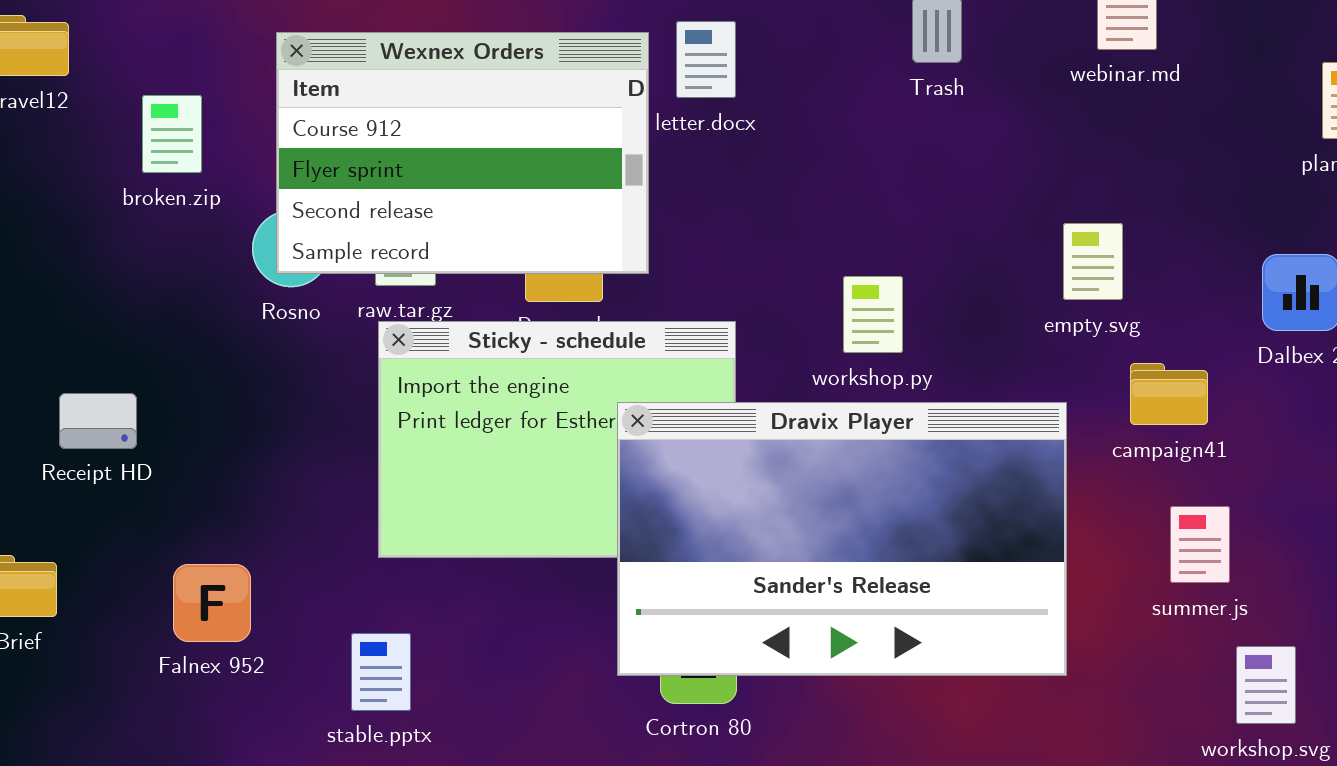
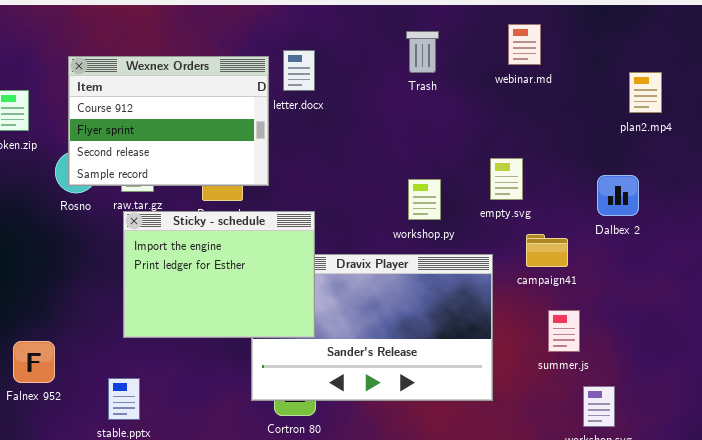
workshop.py: [843,276,903,353] -> [408,179,441,220], moved
Sticky - schedule: [378,321,736,558] -> [123,211,315,338], raised

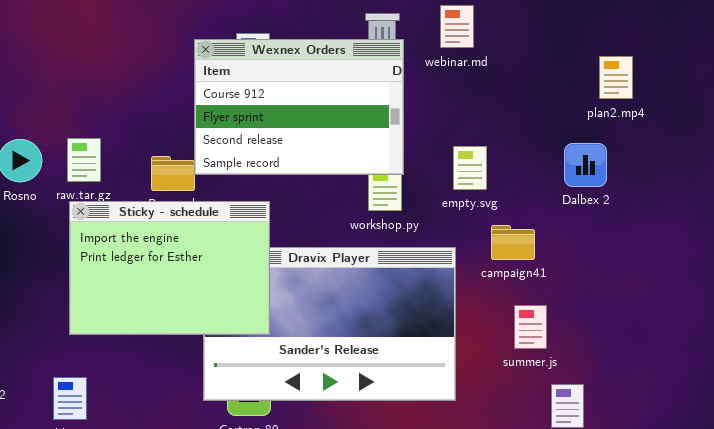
webinar.md: [508,24,541,65] -> [440,5,474,48], moved
Wexnex Orders: [68,56,269,186] -> [194,39,404,175], moved
Dalbex 2: [597,175,639,216] -> [564,143,607,187], moved

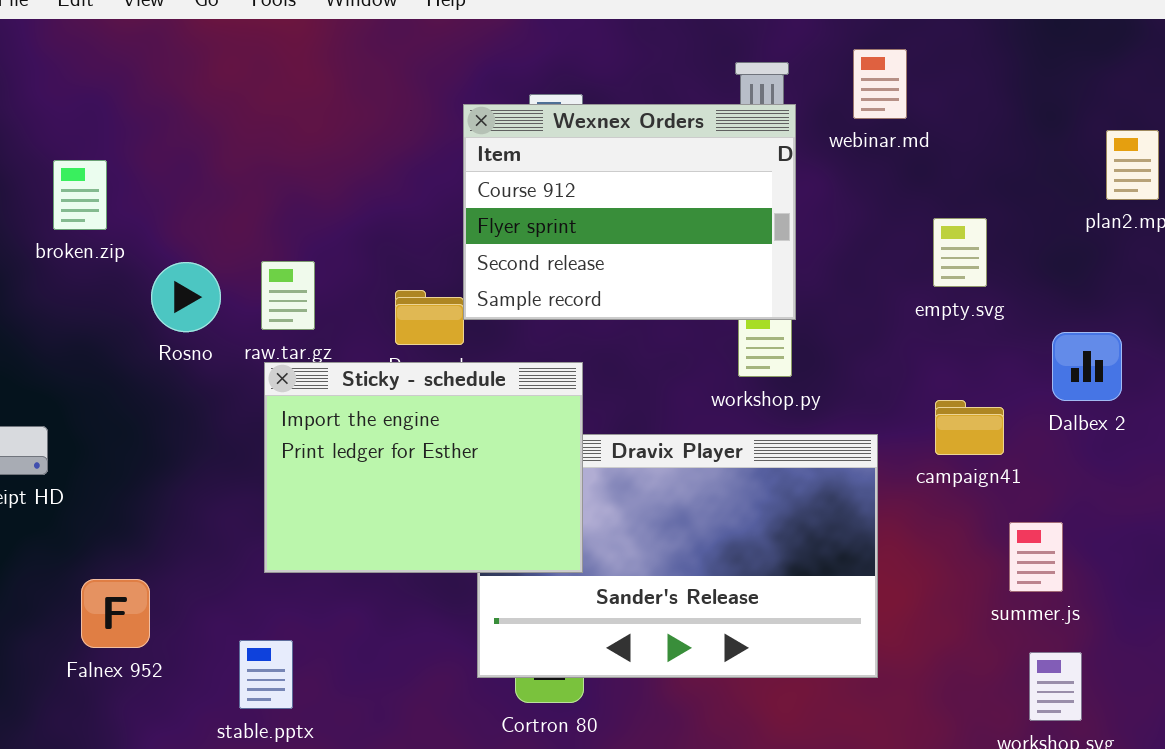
Dalbex 2: [564,143,607,187] -> [1052,332,1122,401], moved
empty.svg: [453,146,487,190] -> [933,218,987,287], moved
summer.js: [514,305,547,349] -> [1009,522,1063,592], moved

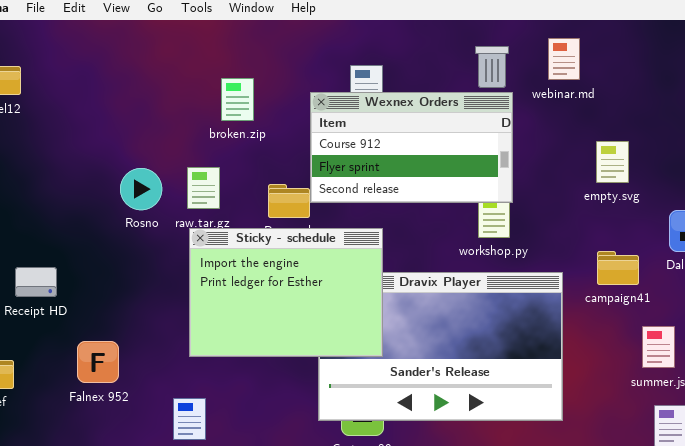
Wexnex Orders: [463,104,796,320] -> [310,92,513,203], resized
broken.zip: [53,160,107,230] -> [221,78,254,121], moved
Falnex 952: [81,579,150,648] -> [77,341,119,383], moved

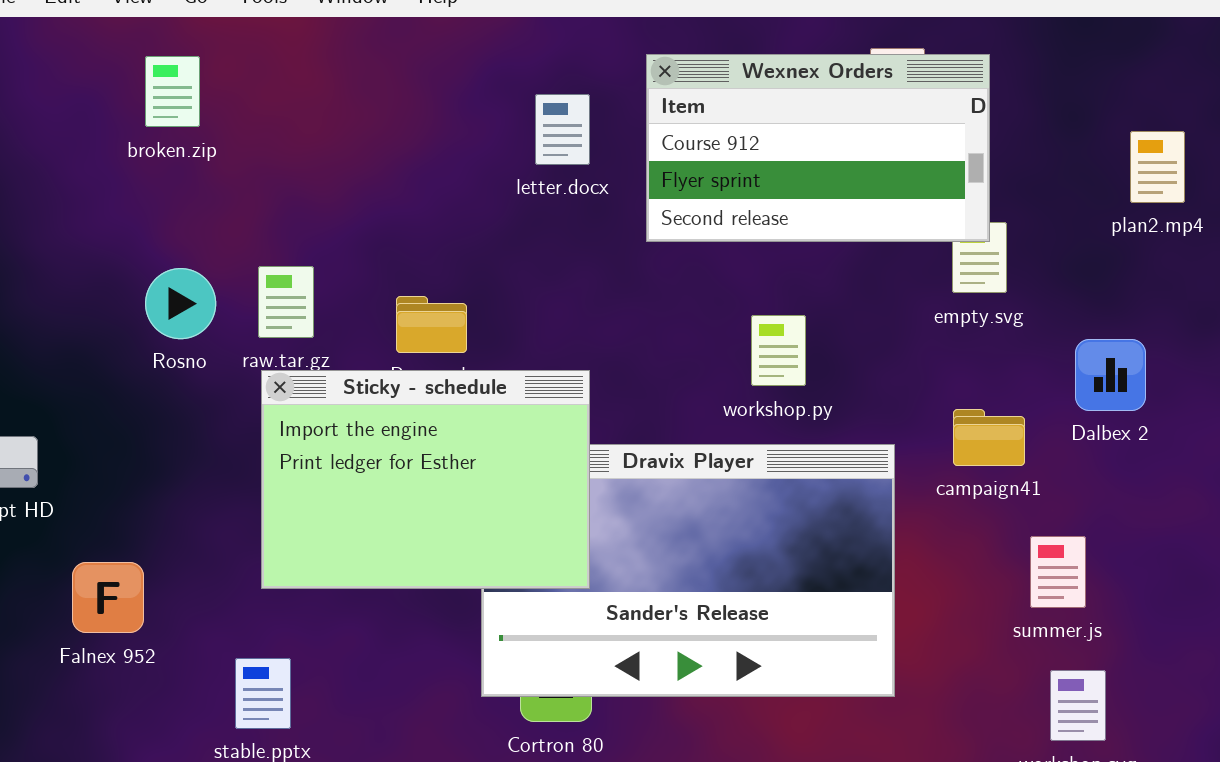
broken.zip: [221,78,254,121] -> [145,56,200,127], moved
Wexnex Orders: [310,92,513,203] -> [646,54,990,242], moved

